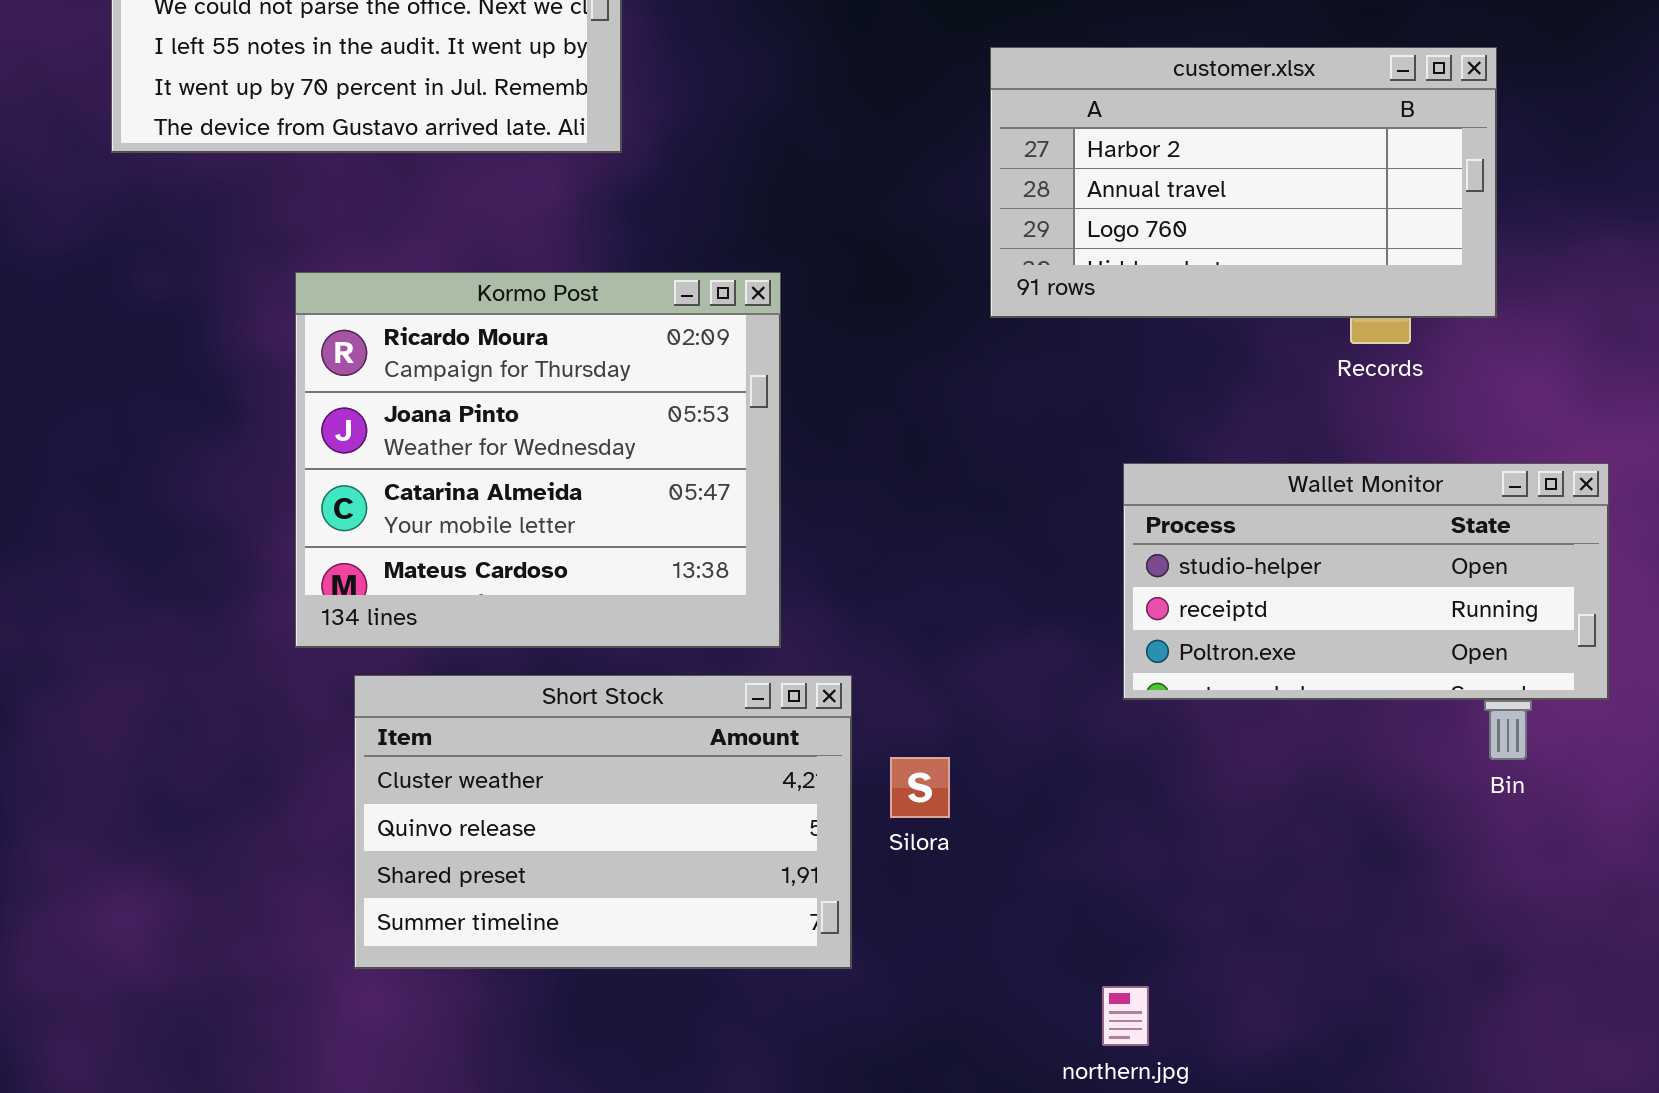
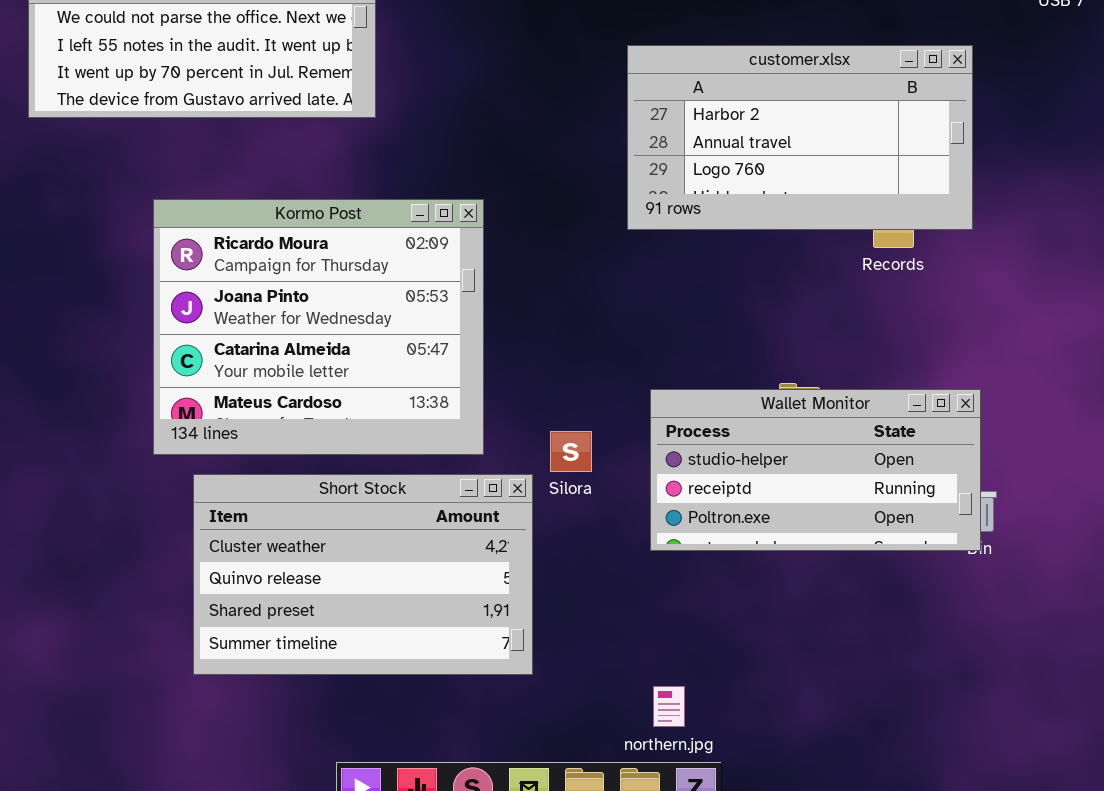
Wallet Monitor: [1123,463,1609,700] -> [650,389,981,551], moved
Silora: [890,757,950,818] -> [550,431,592,472], moved
northern.jpg: [1102,986,1149,1046] -> [653,686,685,727], moved

